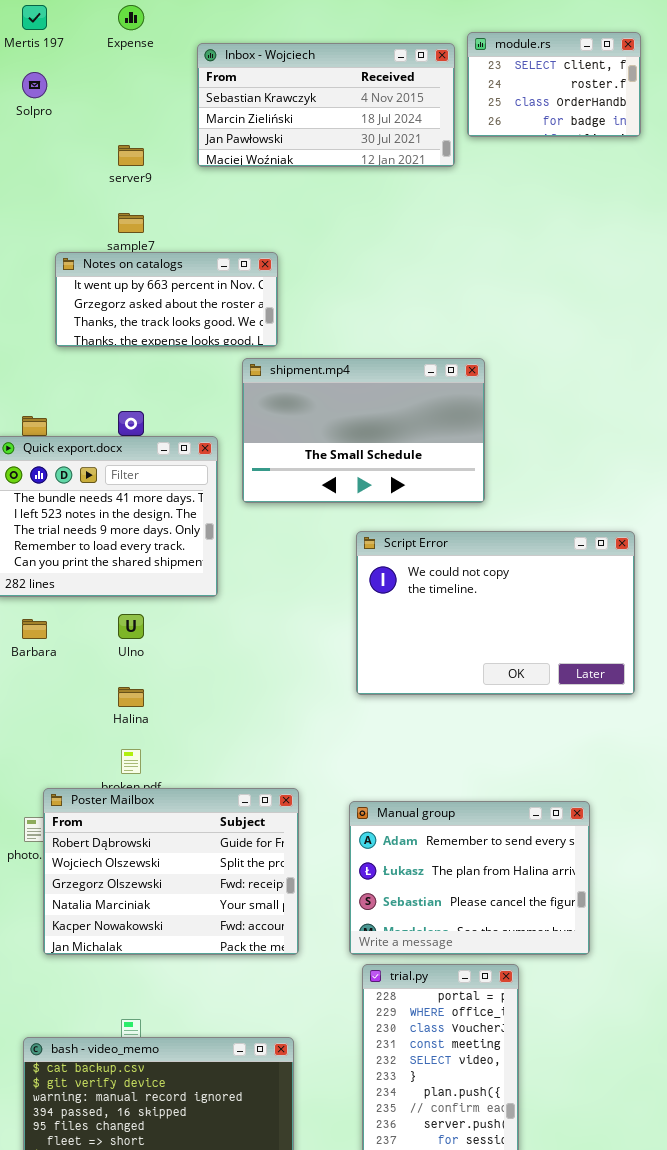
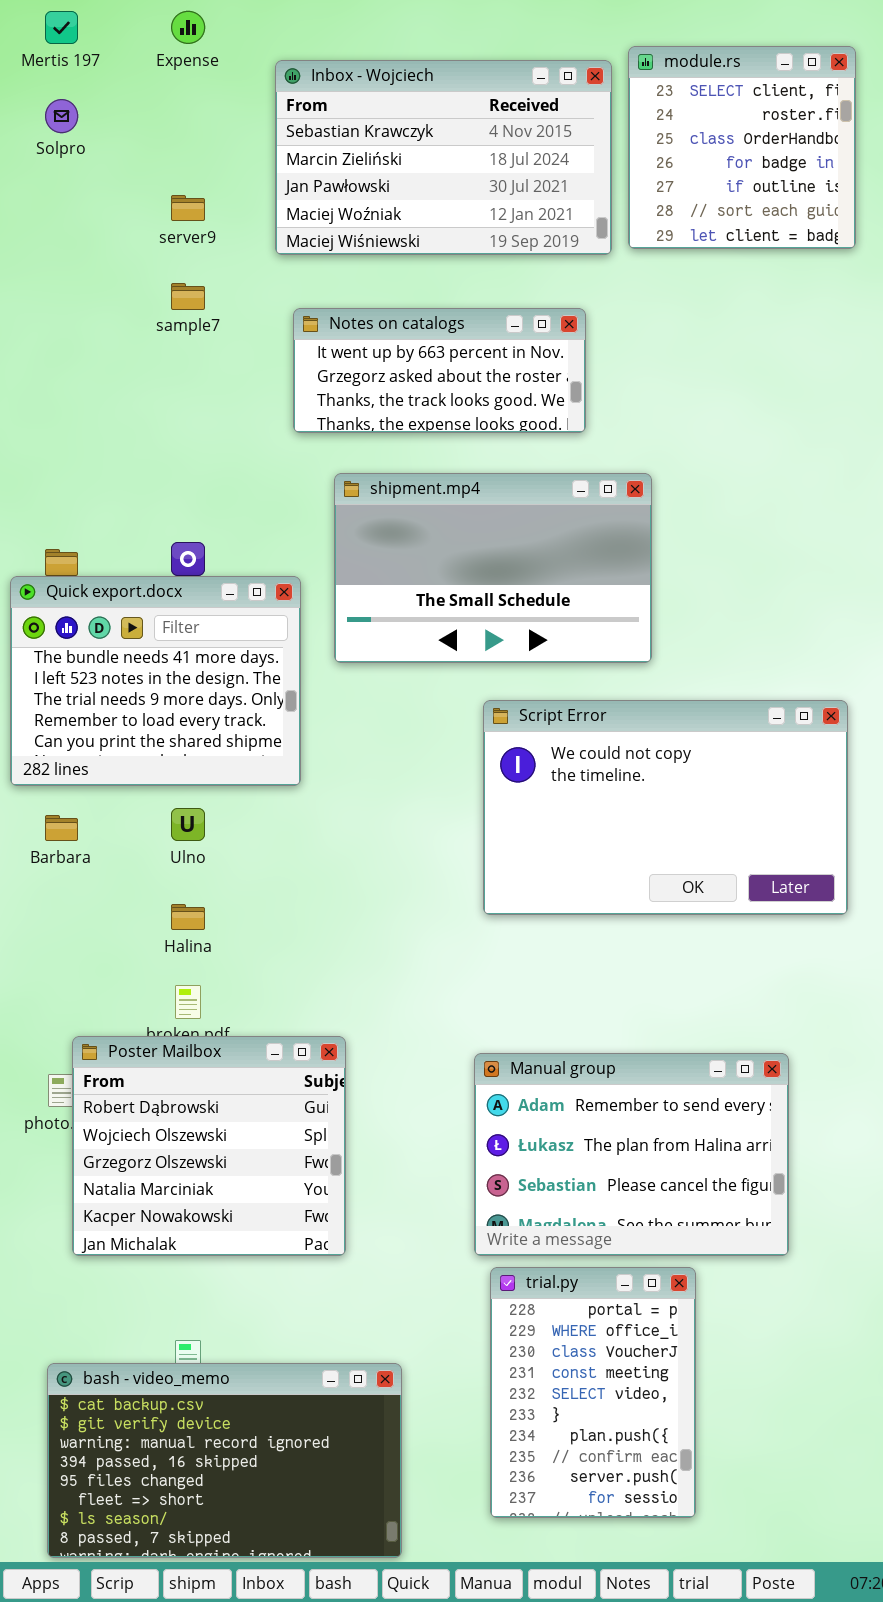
module.rs: [467,32,641,137] -> [628,46,856,249], resized
Inbox - Wojciech: [197,43,455,167] -> [275,60,612,255], resized
Notes on catalogs: [55,252,278,347] -> [293,308,586,433], moved
Poster Mailbox: [43,788,299,955] -> [72,1036,346,1256], resized

